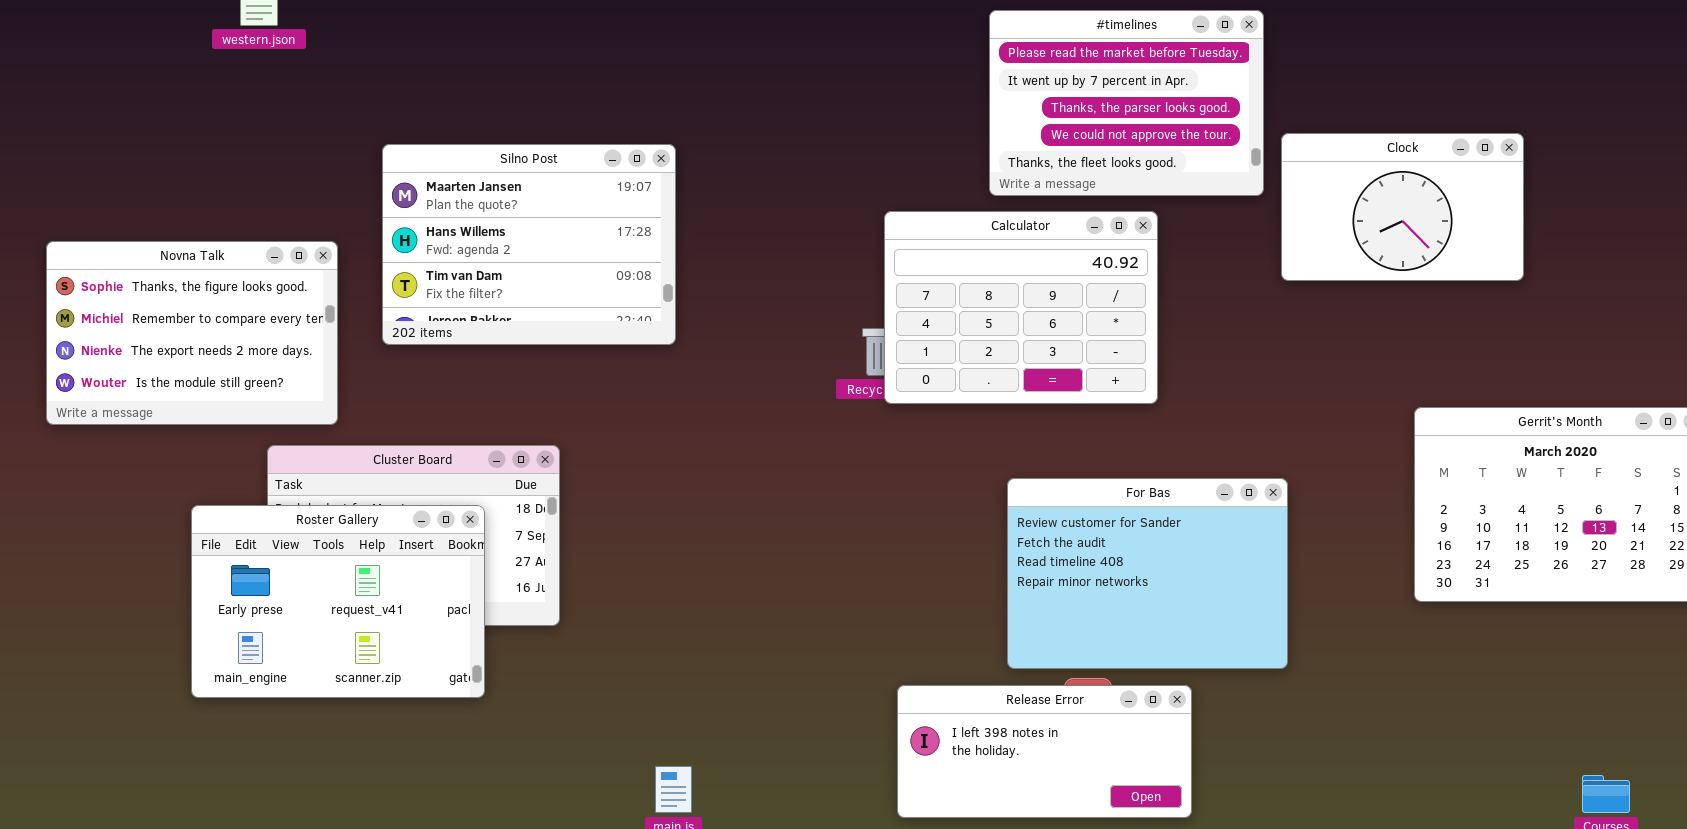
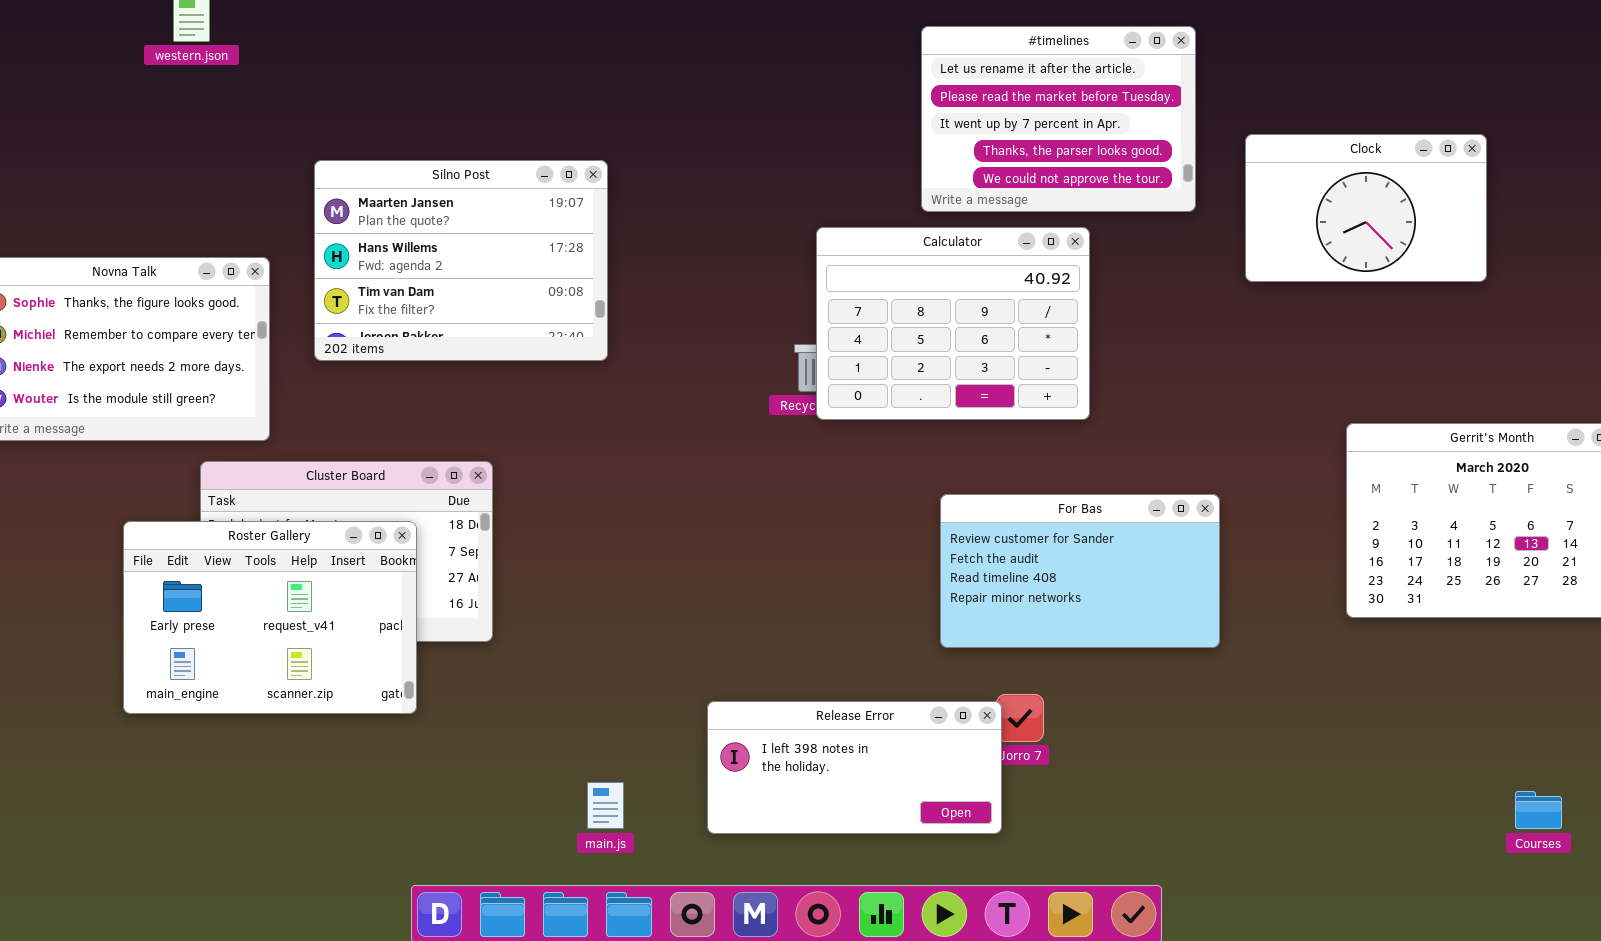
#timelines: [989,10,1264,196] -> [921,26,1196,212], scrolled up 1 row
Clock: [1281,133,1524,281] -> [1245,134,1487,282], moved
For Bas: [1007,478,1288,669] -> [940,494,1220,648], resized
Release Error: [897,685,1192,818] -> [707,701,1002,834], moved

